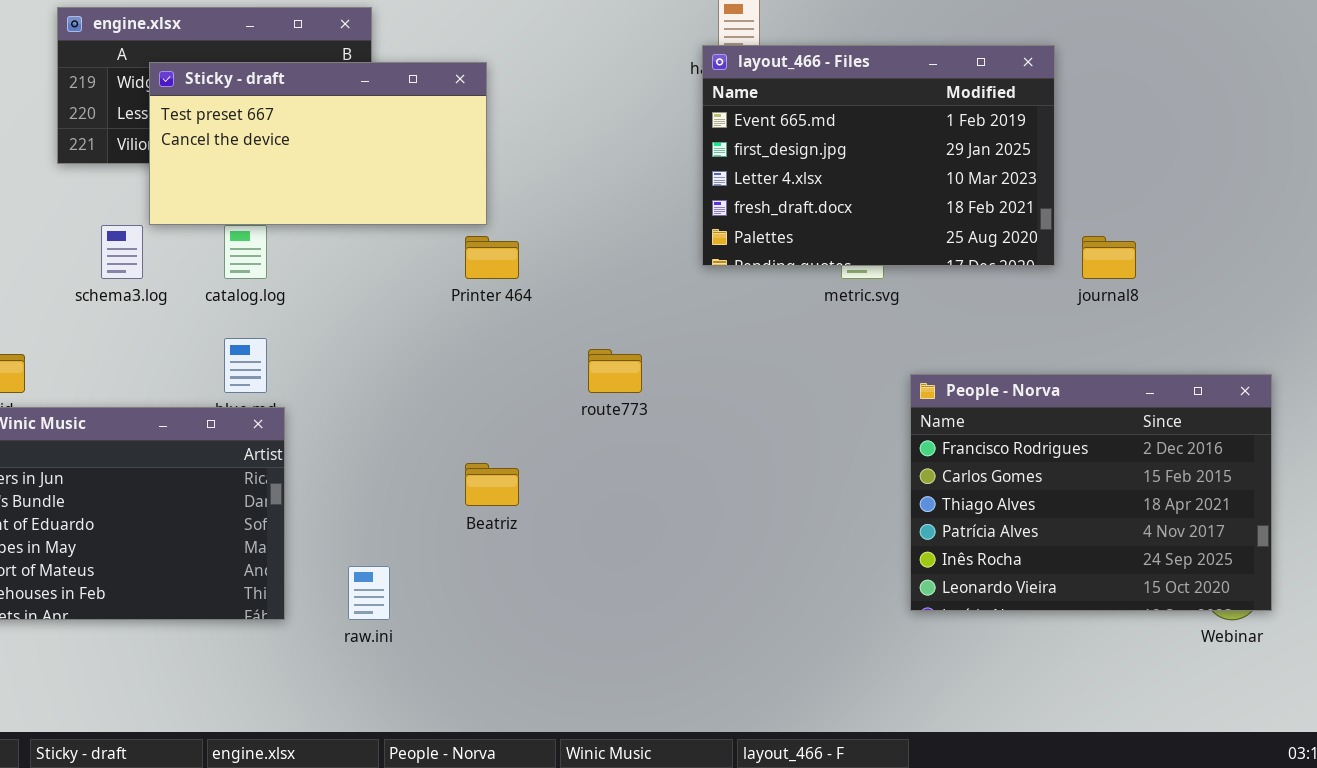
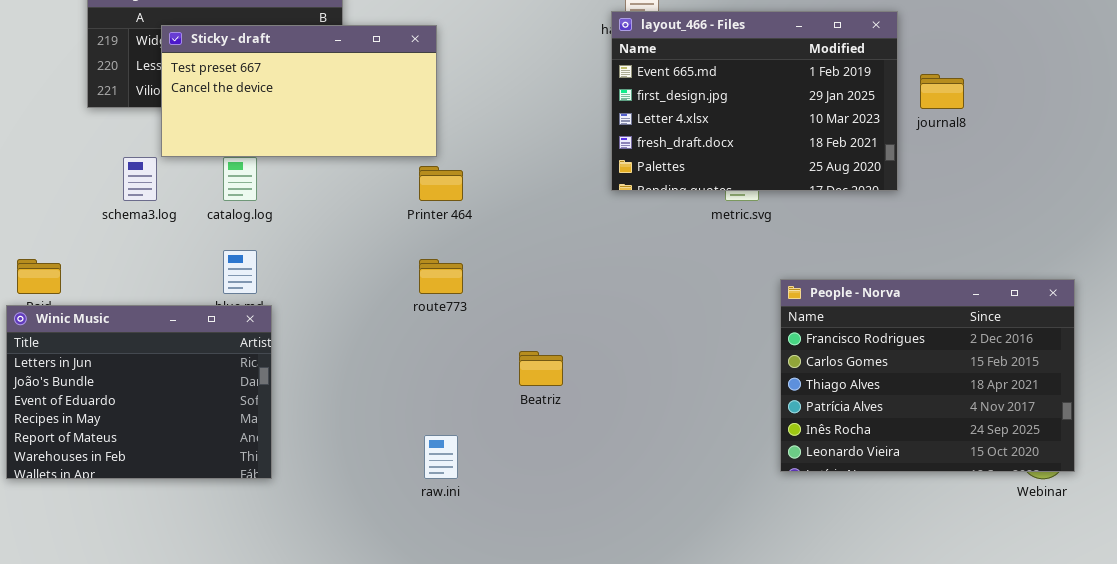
journal8: [1082,236,1136,279] -> [920,74,964,109], moved
route773: [588,349,642,393] -> [419,259,463,294], moved
Beatriz: [465,463,519,506] -> [519,351,563,386], moved
raw.ini: [348,566,390,620] -> [424,435,458,479], moved

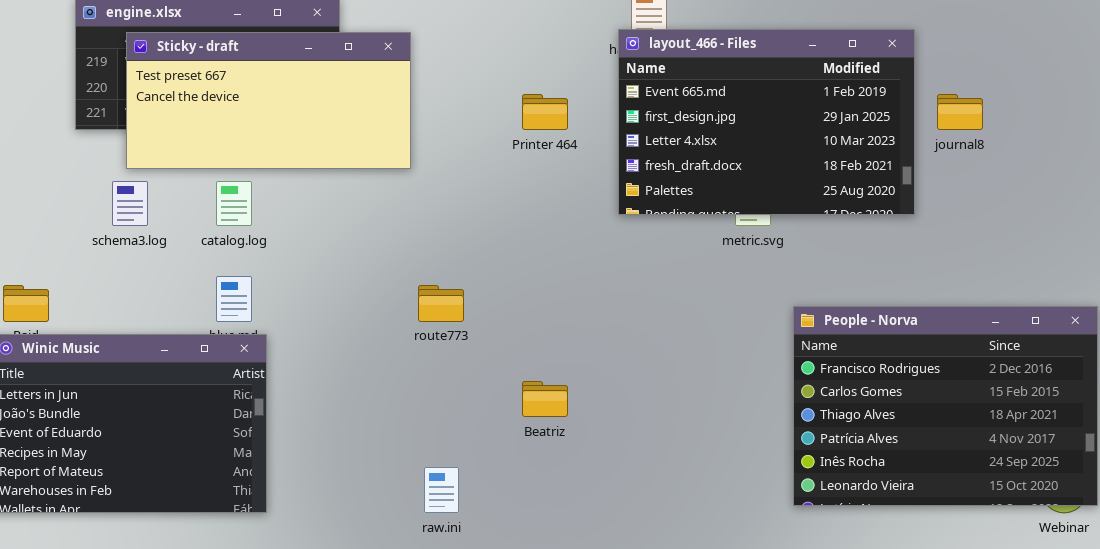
Sticky - draft: [161,25,437,157] -> [126,32,411,169], moved
Printer 464: [419,166,463,201] -> [522,94,568,130], moved

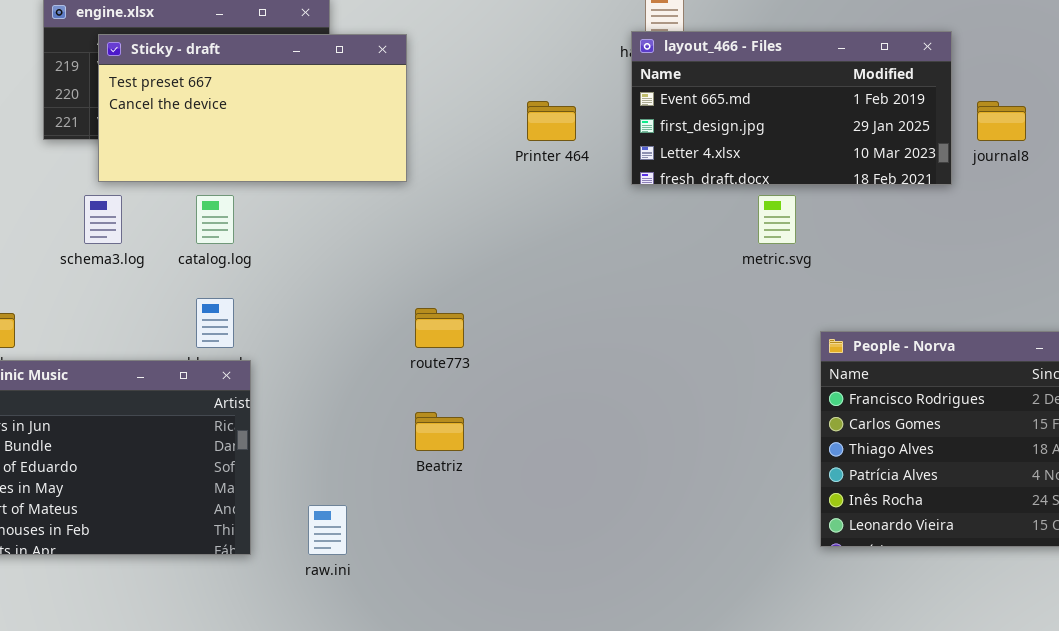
layout_466 - Files: [618,29,915,215] -> [631,31,952,185], resized
Beatriz: [522,381,568,417] -> [415,412,464,451], moved
raw.ini: [424,467,459,513] -> [308,505,347,555], moved

